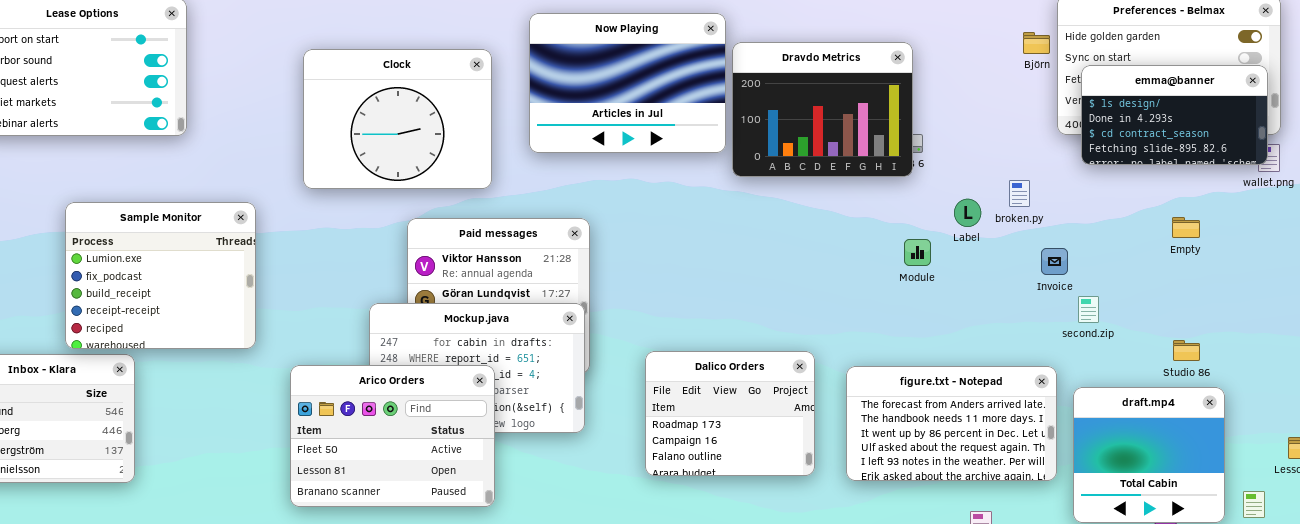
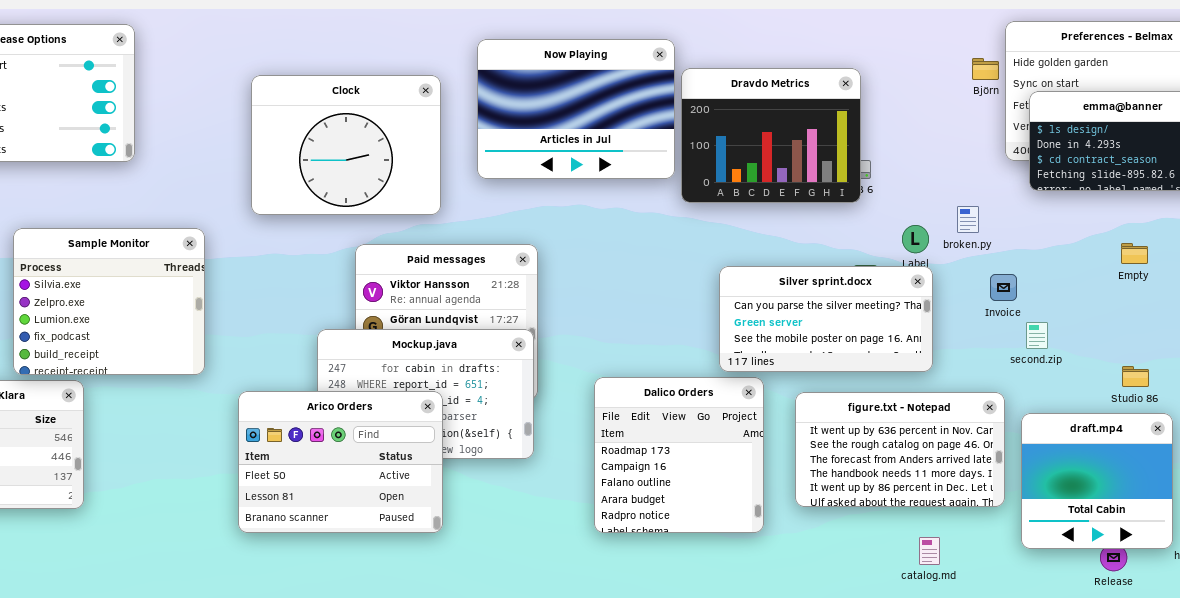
Sample Monitor: [65,202,256,349] -> [13,228,205,375], scrolled up 2 rows
Silver sprint.docx: none -> [719,266,933,372], opened
Dalico Orders: [645,351,815,476] -> [594,377,764,533], resized
figure.txt - Notepad: [846,366,1057,481] -> [795,392,1005,507], scrolled up 2 rows

